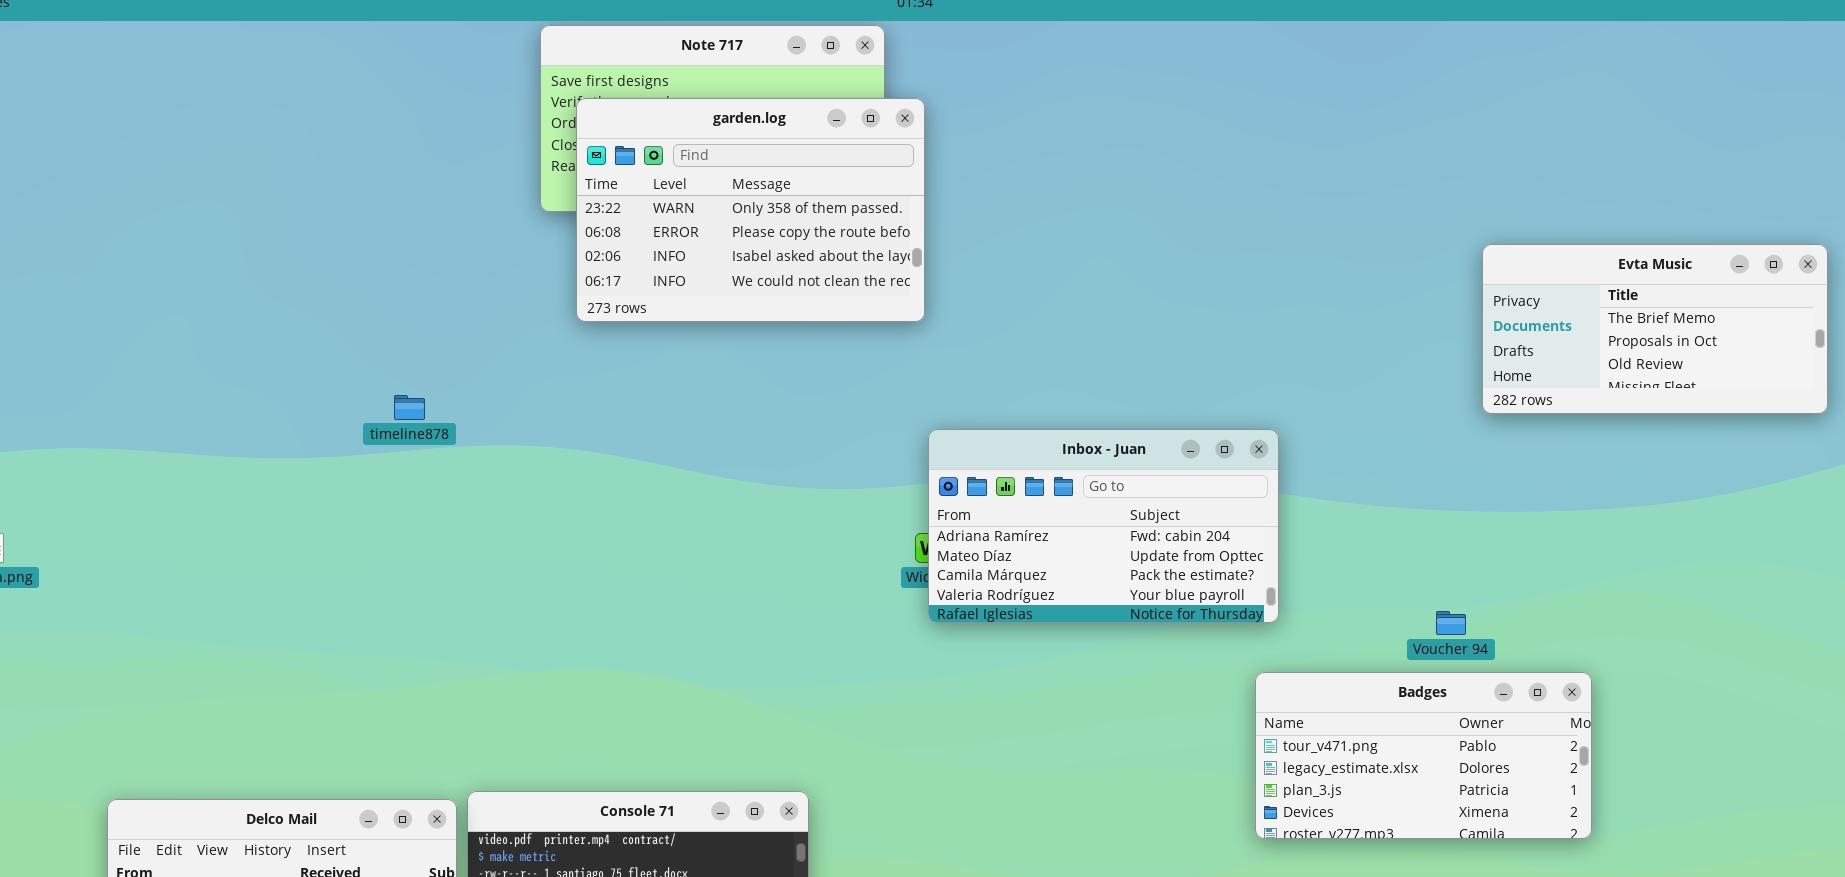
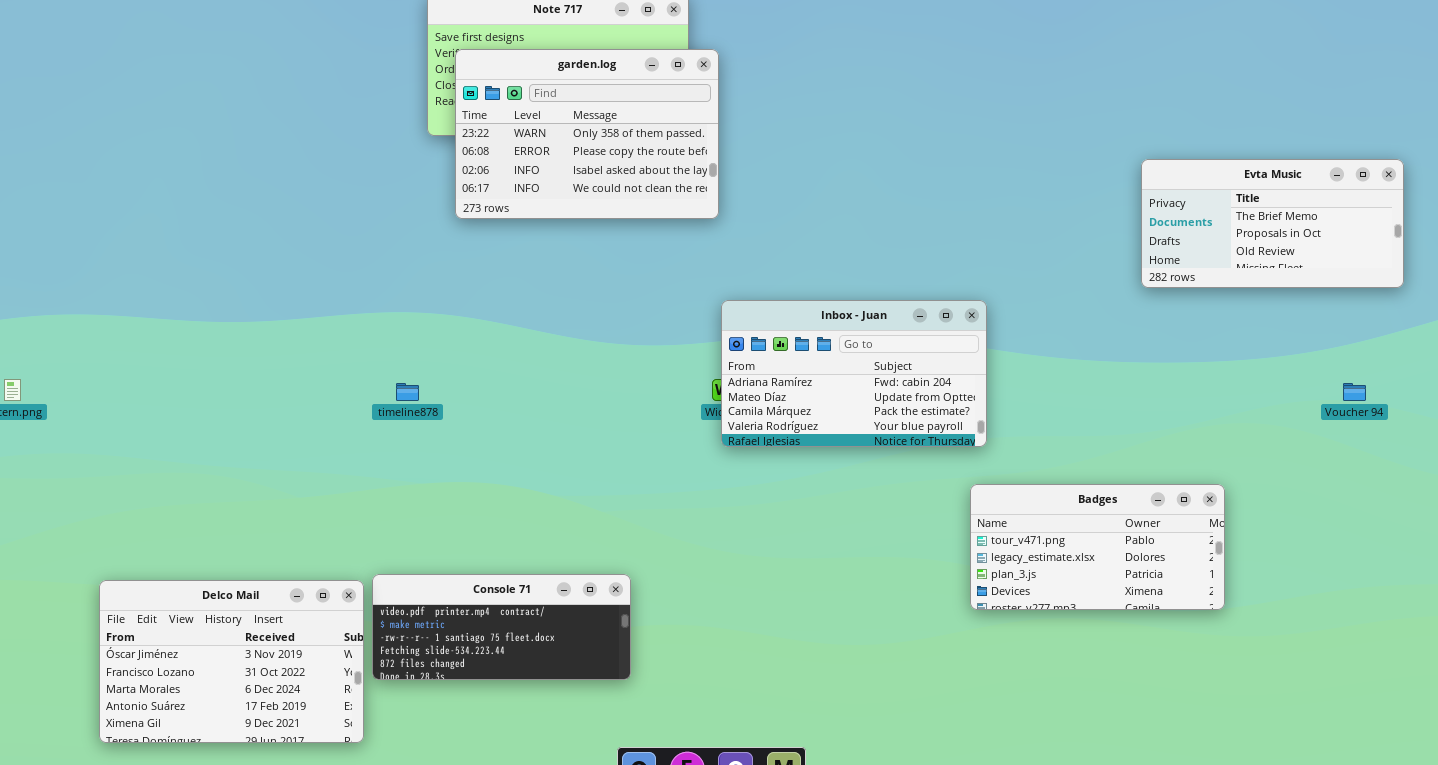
timeline878: [394,395,425,420] -> [396,383,419,401], moved
Voucher 94: [1436,611,1466,635] -> [1343,383,1366,401], moved

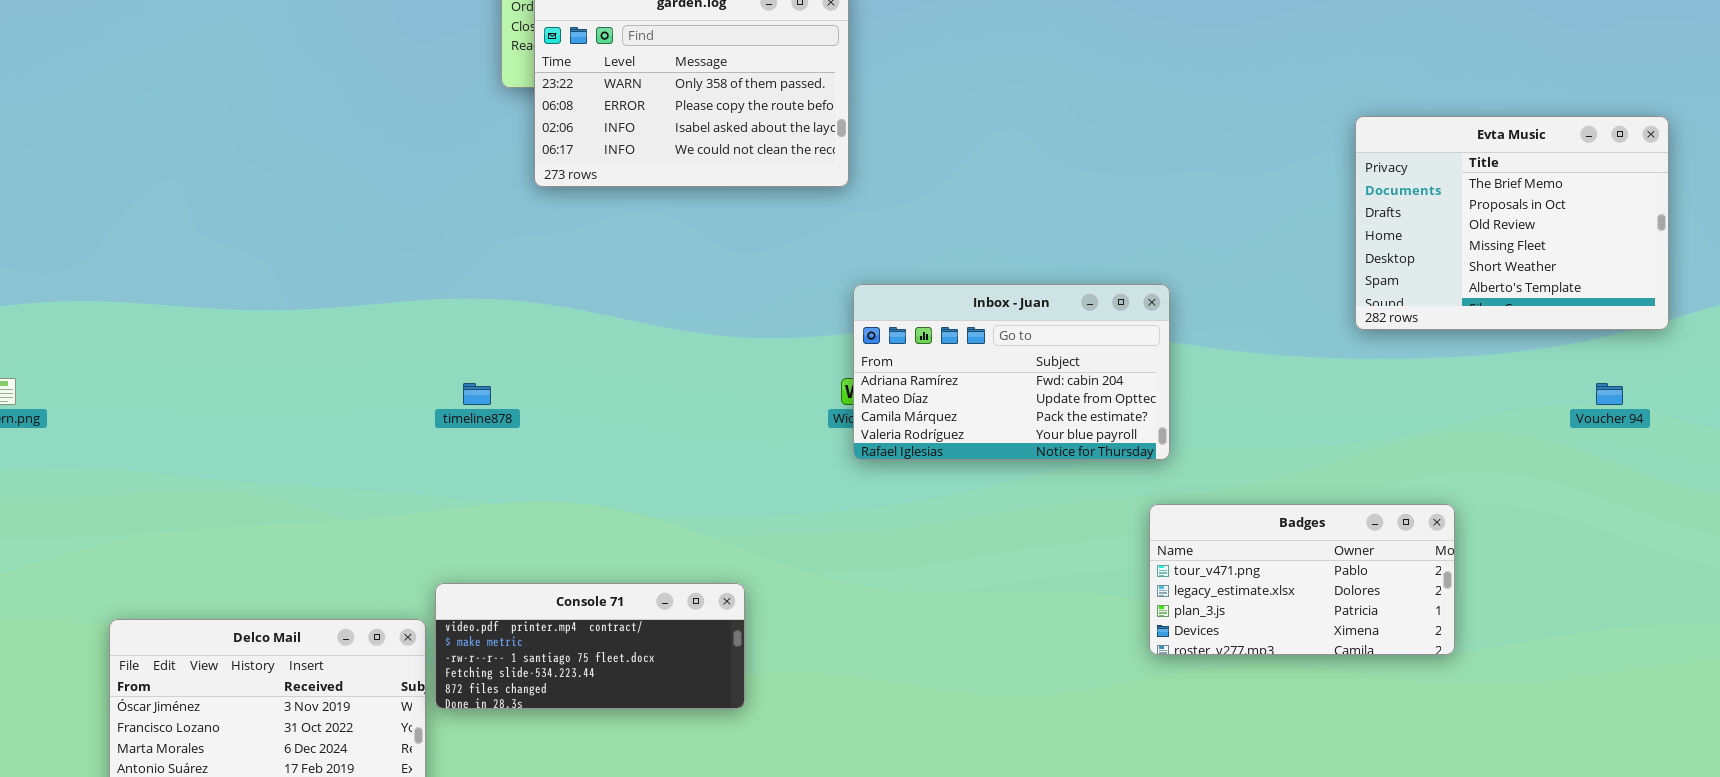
Evta Music: [1141,159,1404,288] -> [1355,116,1669,330], resized
Console 71: [372,574,631,680] -> [435,583,745,709], moved

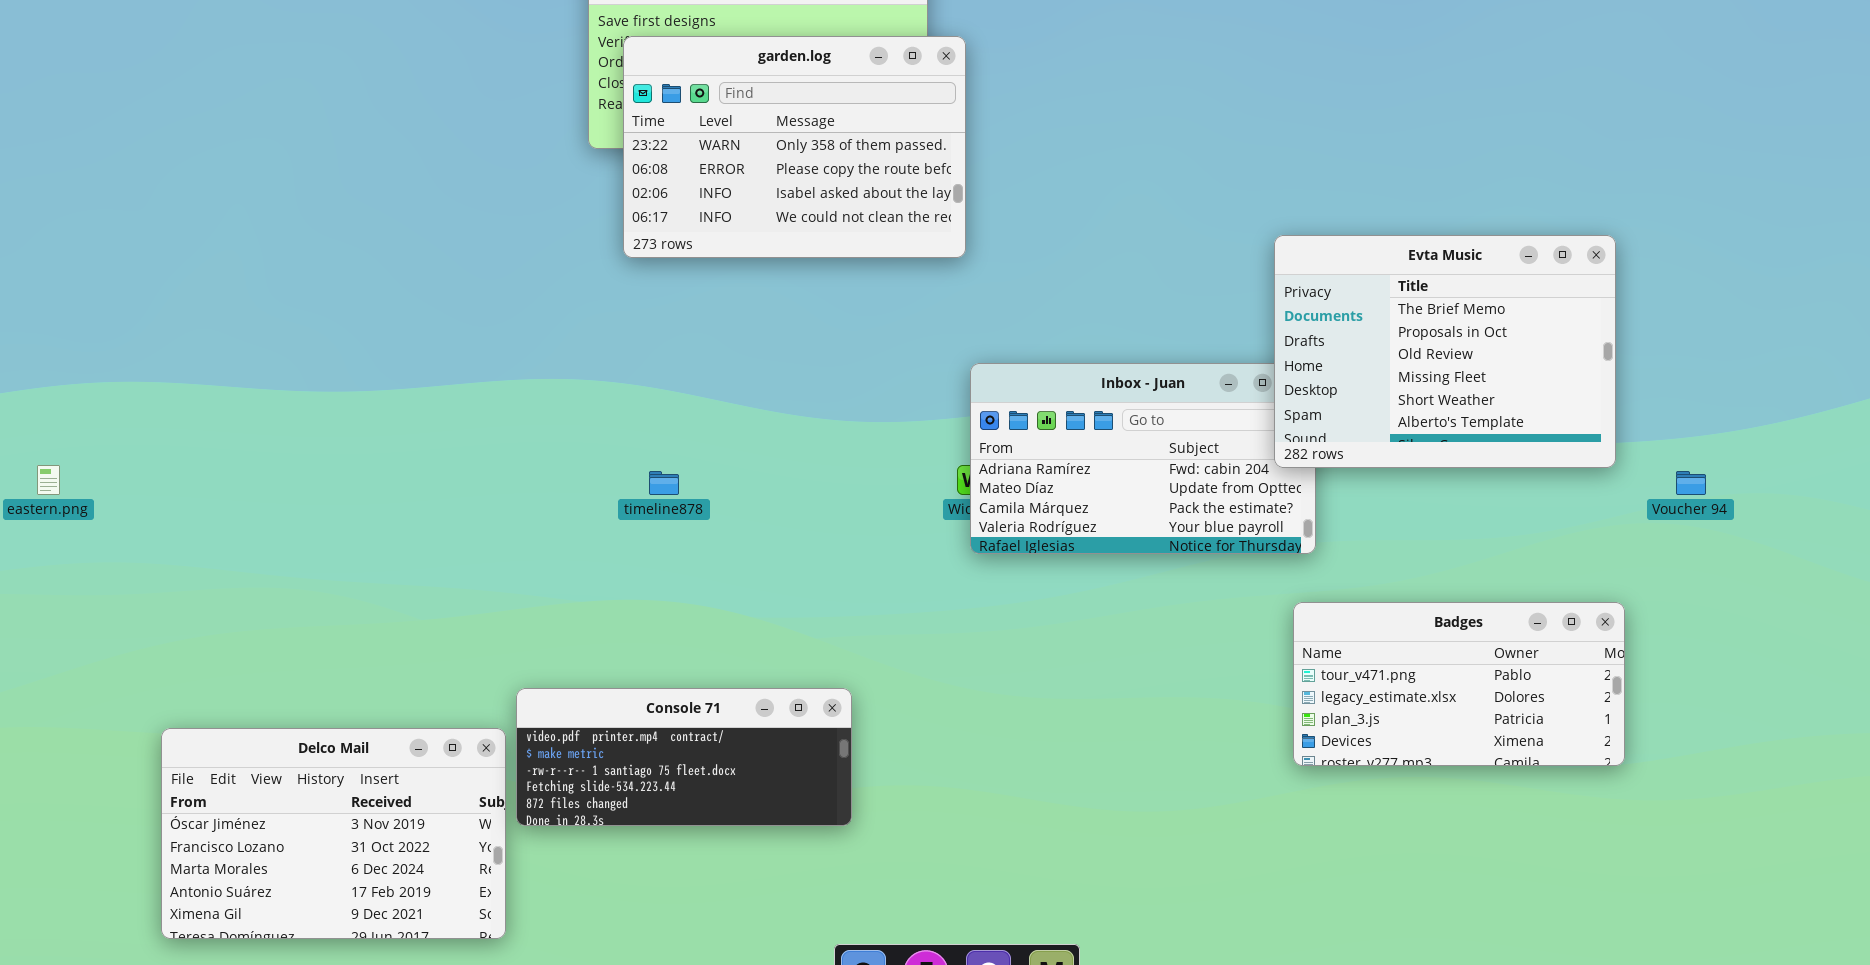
Evta Music: [1355,116,1669,330] -> [1274,235,1616,468], moved
timeline878: [463,383,491,405] -> [649,471,679,495], moved
Voucher 94: [1596,383,1623,405] -> [1676,471,1706,495], moved

